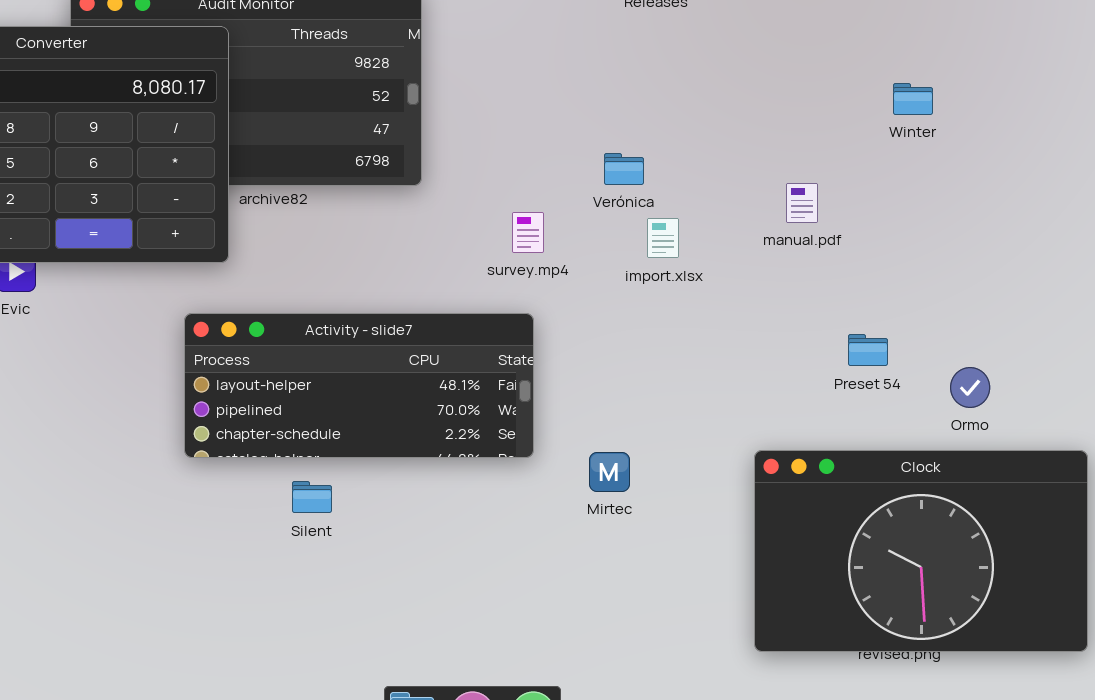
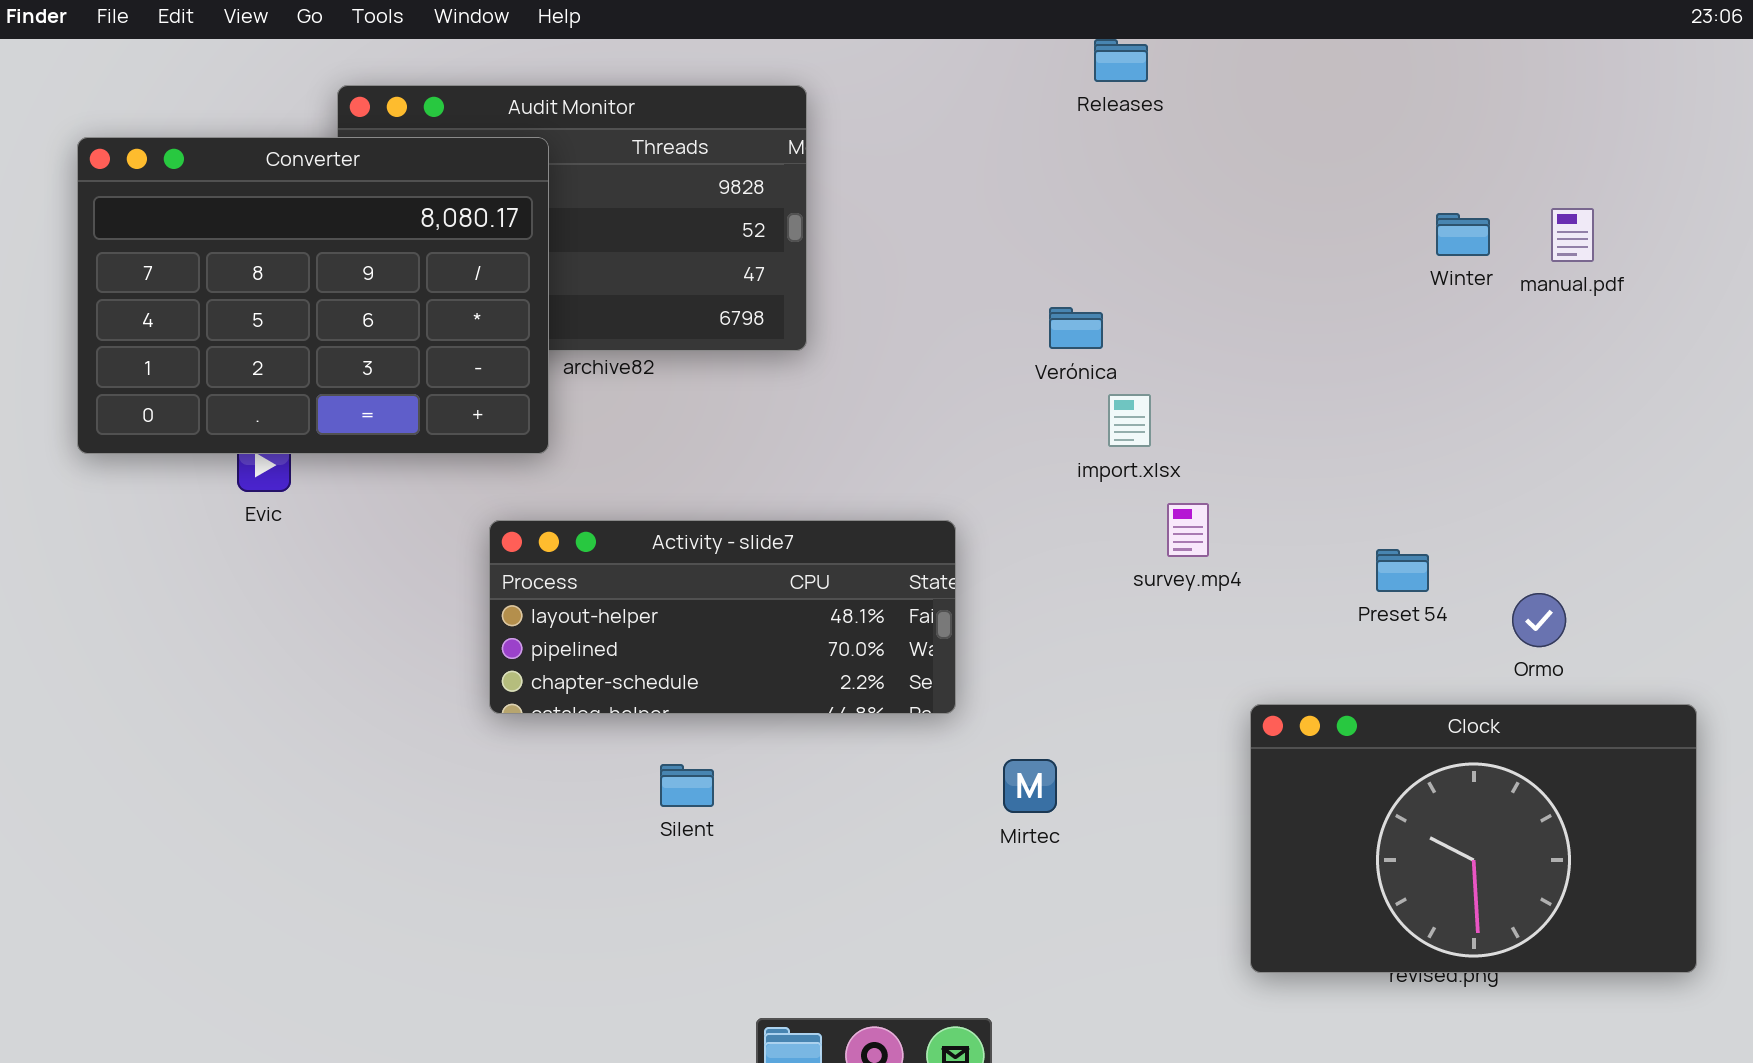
manual.pdf: [786,183,818,223] -> [1551,208,1594,262], moved
survey.mp4: [512,212,544,253] -> [1167,503,1209,557], moved
Mirtec: [589,452,630,492] -> [1003,759,1057,813], moved
Silent: [292,481,332,513] -> [660,764,714,807], moved

